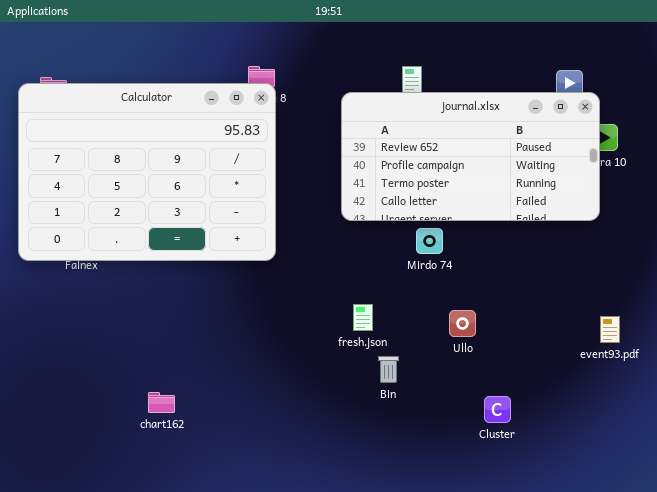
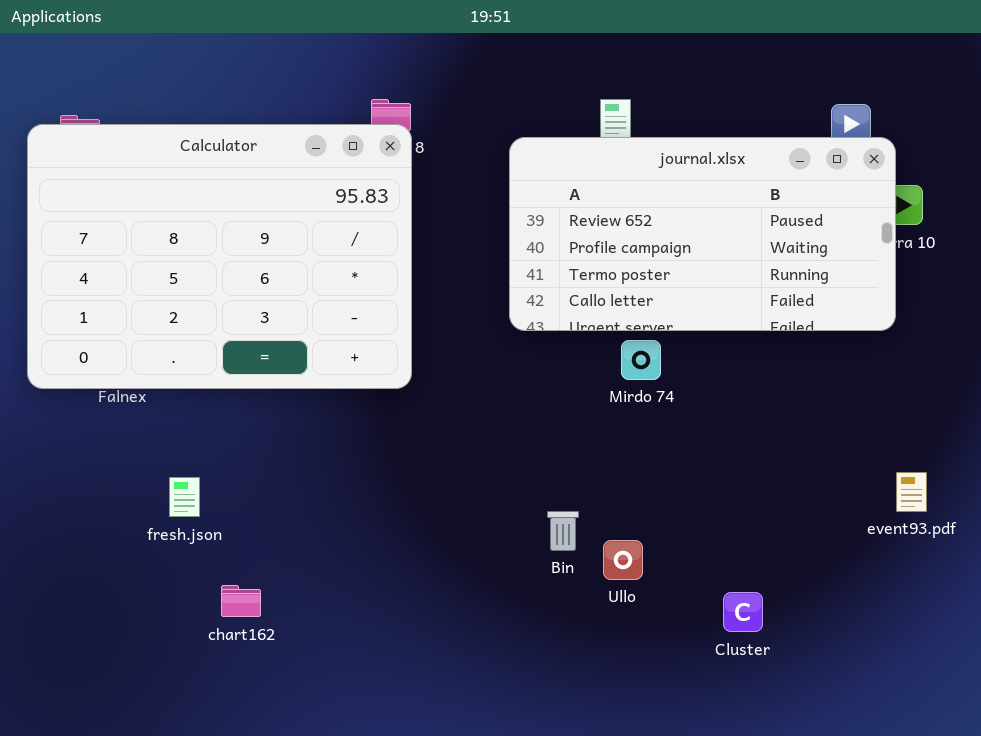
fresh.json: [353,304,373,331] -> [169,477,200,517], moved
Ullo: [449,310,476,337] -> [603,540,643,580], moved
Bin: [378,356,399,383] -> [547,511,579,551], moved

